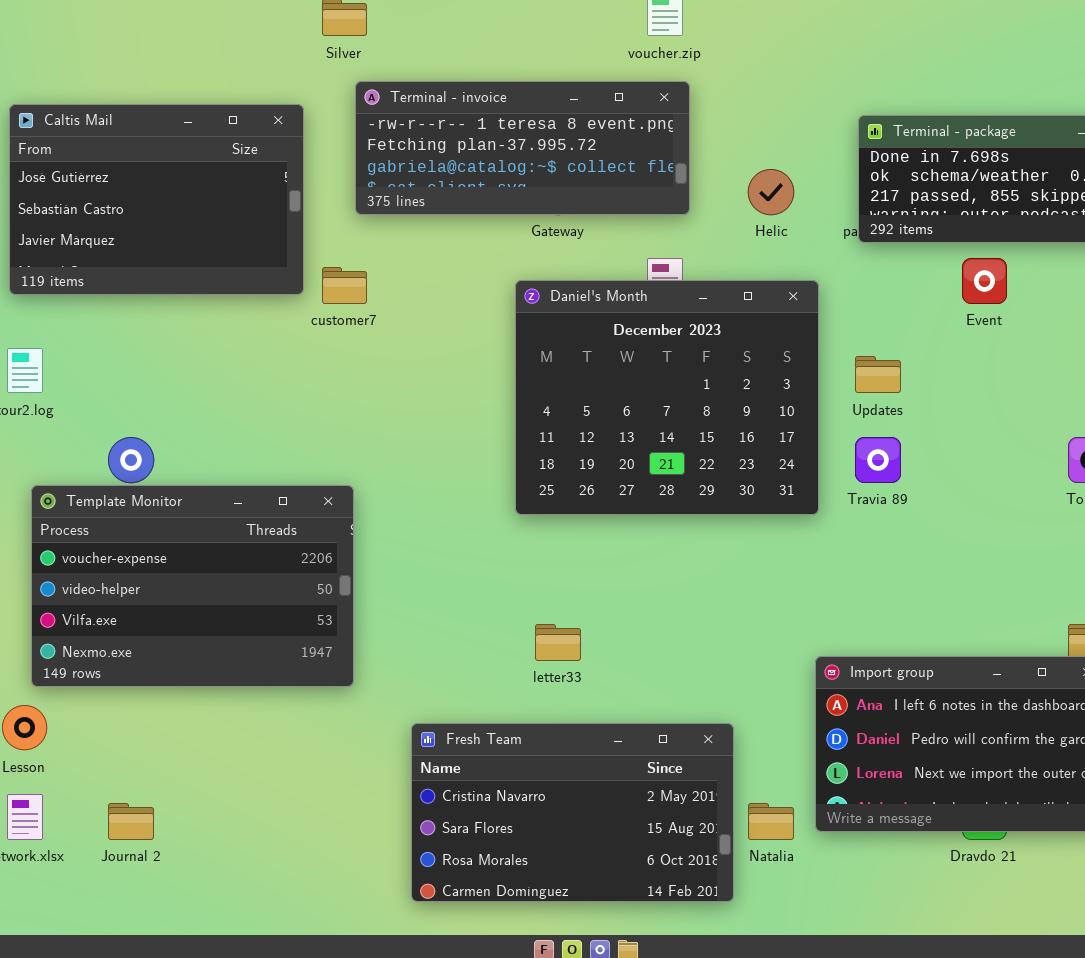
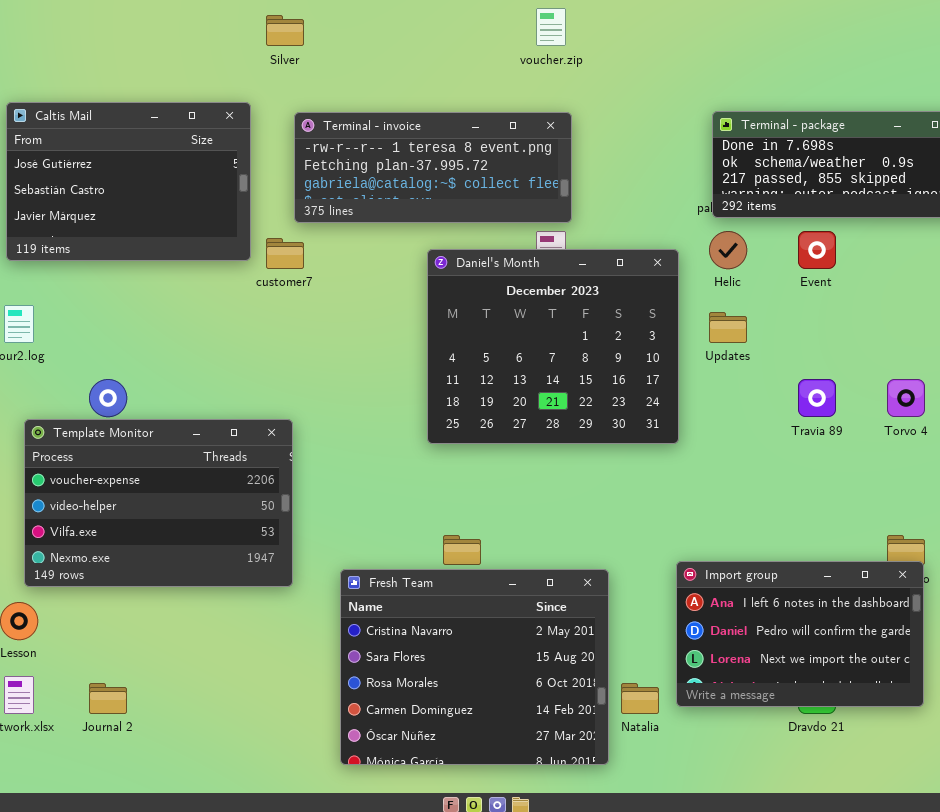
Terminal - invoice: [355,81,690,215] -> [294,112,572,223], moved
Helic: [748,169,794,215] -> [709,231,747,269], moved
Travia 89: [855,437,901,483] -> [798,379,836,417], moved
Fresh Team: [411,723,734,902] -> [340,569,609,765], resized

